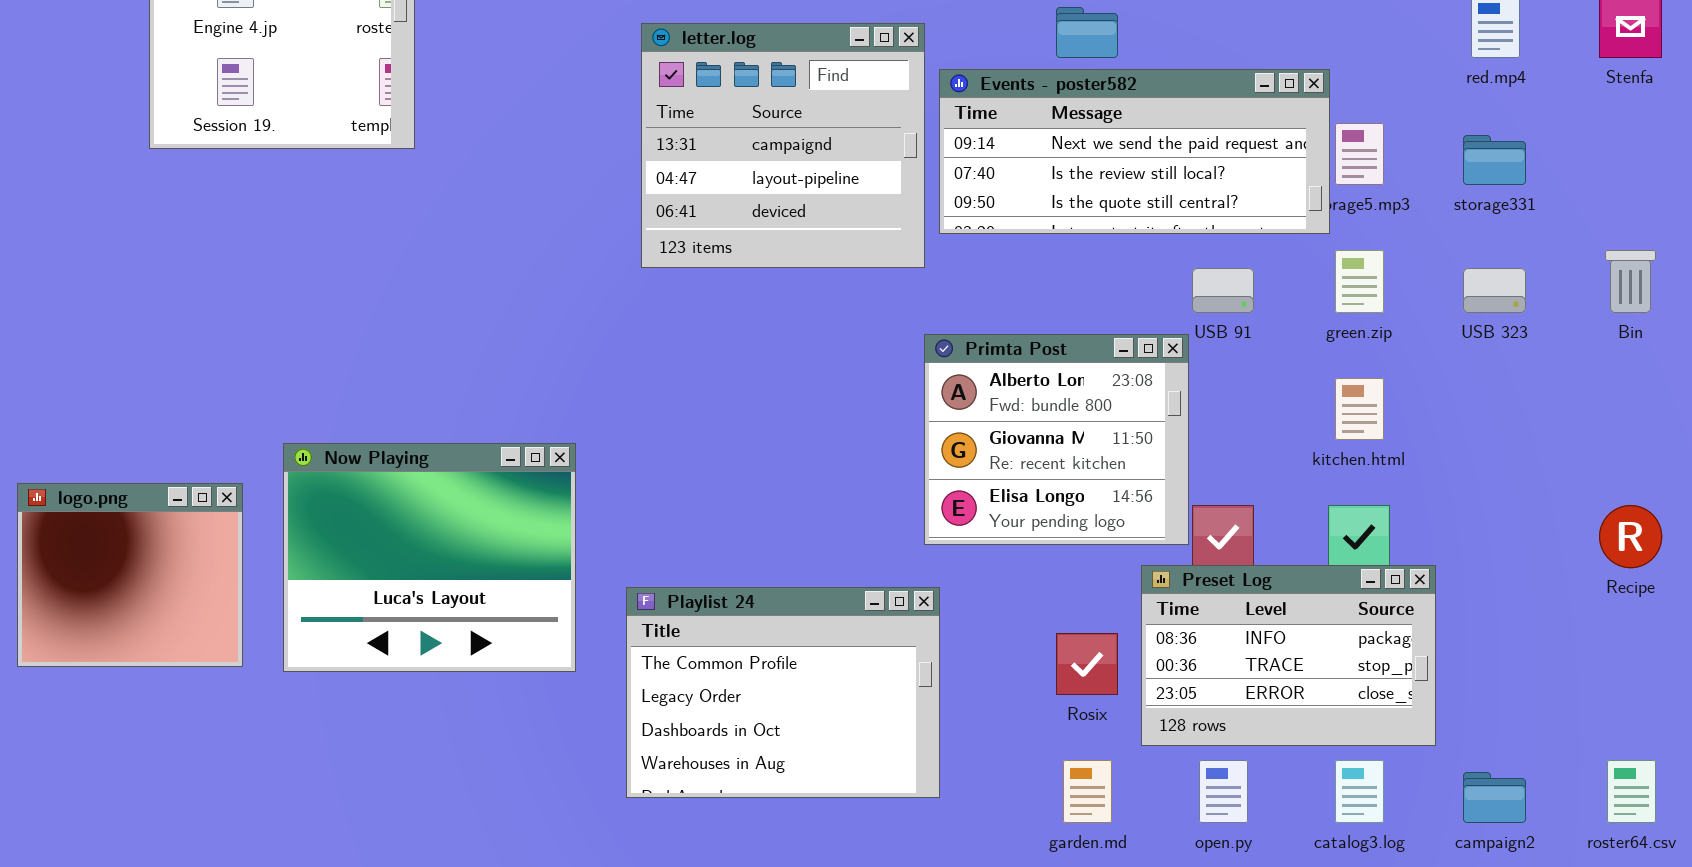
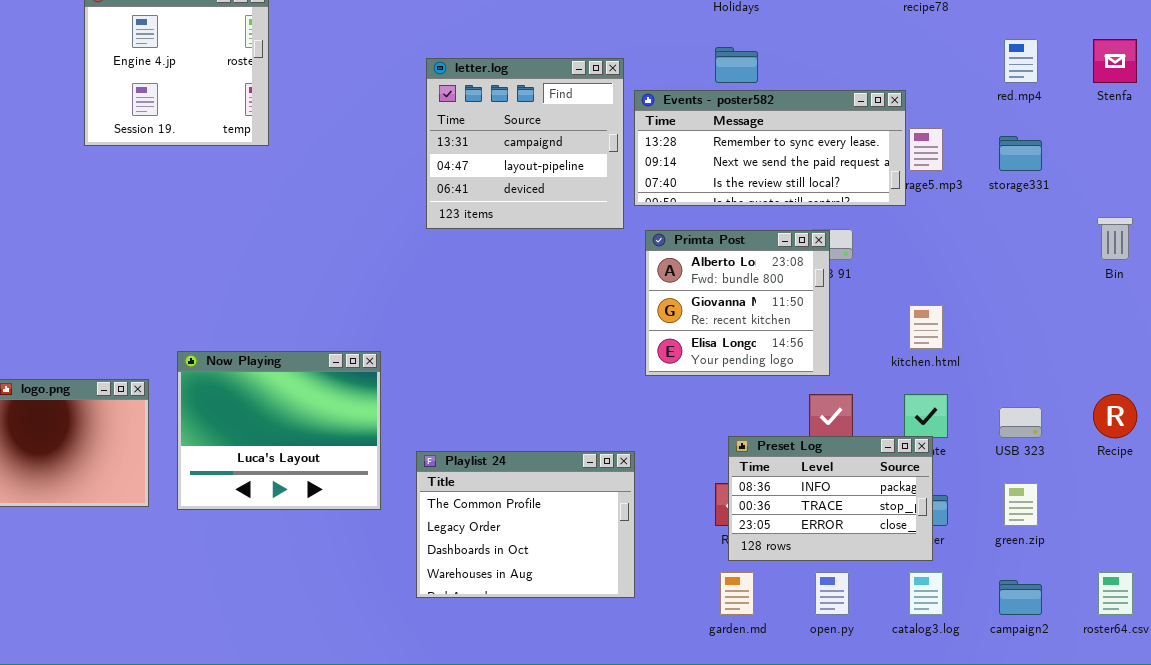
Events - poster582: [939,69,1330,234] -> [634,90,906,206], scrolled up 1 row
green.zip: [1335,250,1384,313] -> [1004,483,1038,526], moved
USB 323: [1463,268,1526,313] -> [999,407,1042,438], moved
Primta Post: [924,334,1189,545] -> [645,230,830,376], moved
Preset Log: [1141,565,1436,746] -> [728,436,933,561], moved

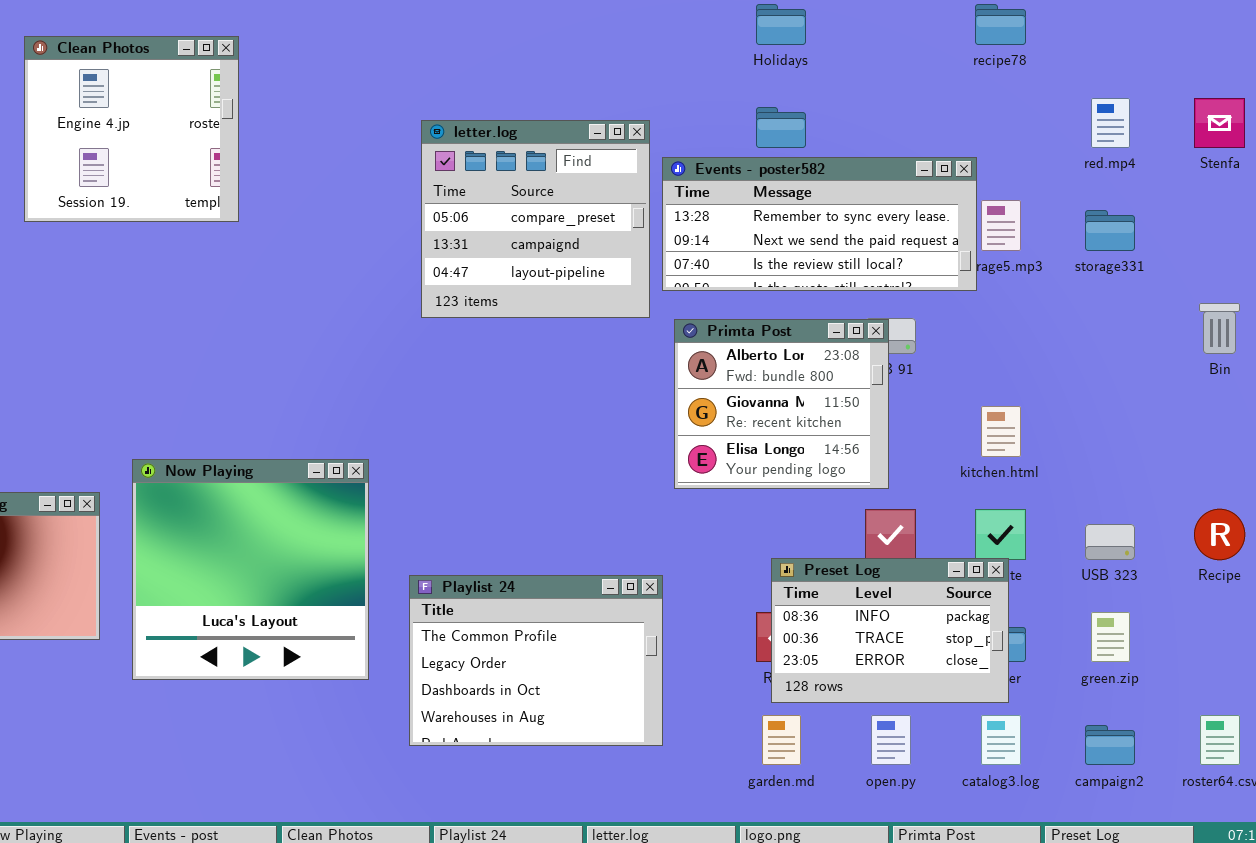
letter.log: [426,58,624,229] -> [421,120,650,318], scrolled up 1 row
Now Playing: [177,351,381,510] -> [132,459,369,680], resized

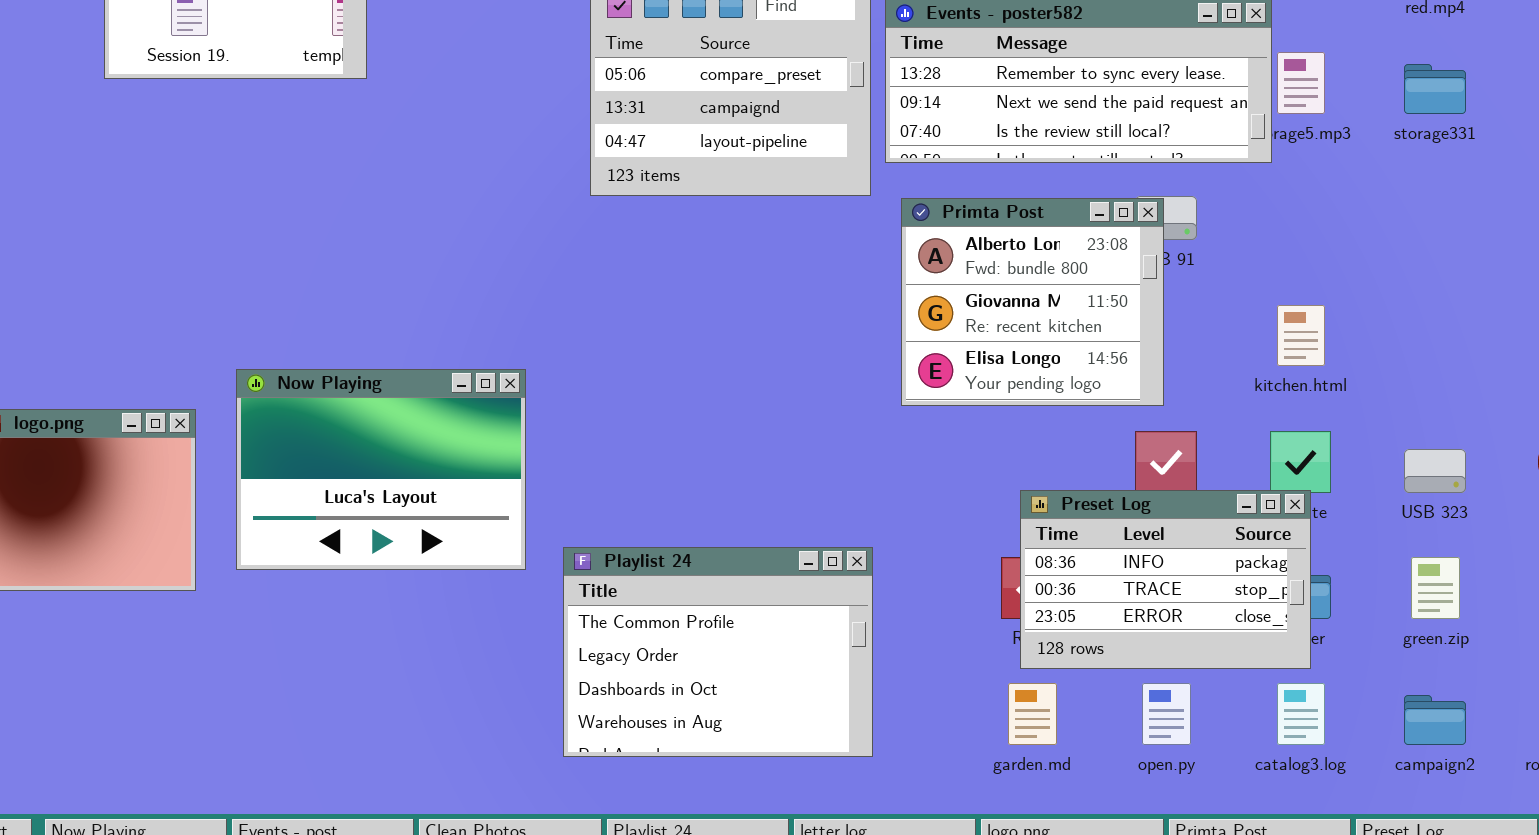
Now Playing: [132,459,369,680] -> [236,369,526,570], resized
Playlist 24: [409,575,663,746] -> [563,547,873,757], moved

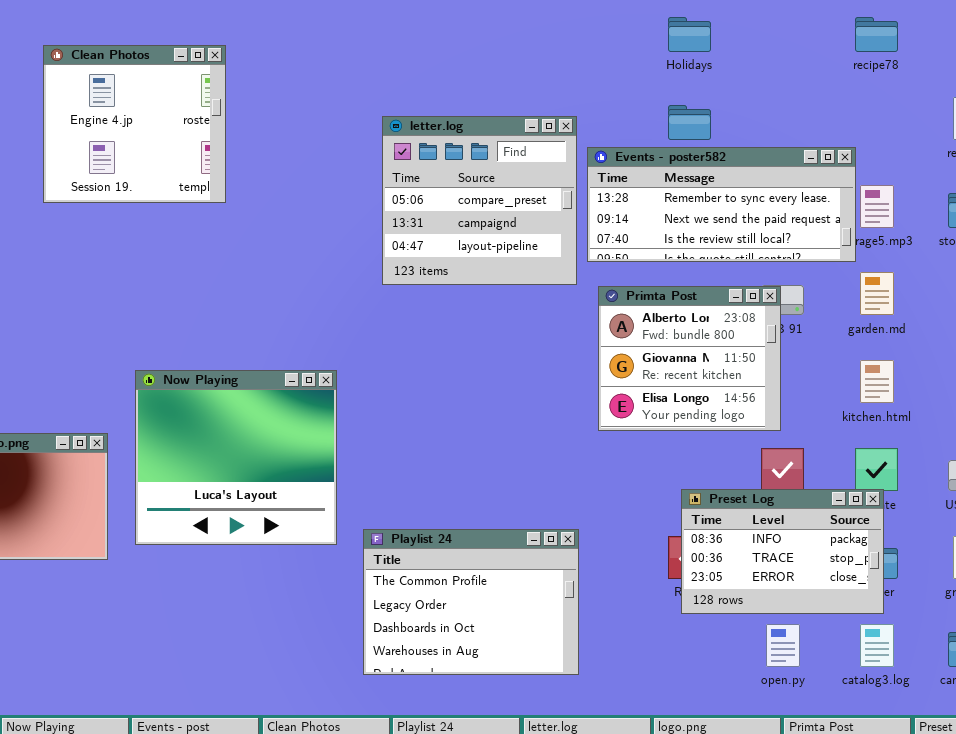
Now Playing: [236,369,526,570] -> [135,370,337,545], resized
garden.md: [1008,683,1057,745] -> [860,272,894,315], moved

